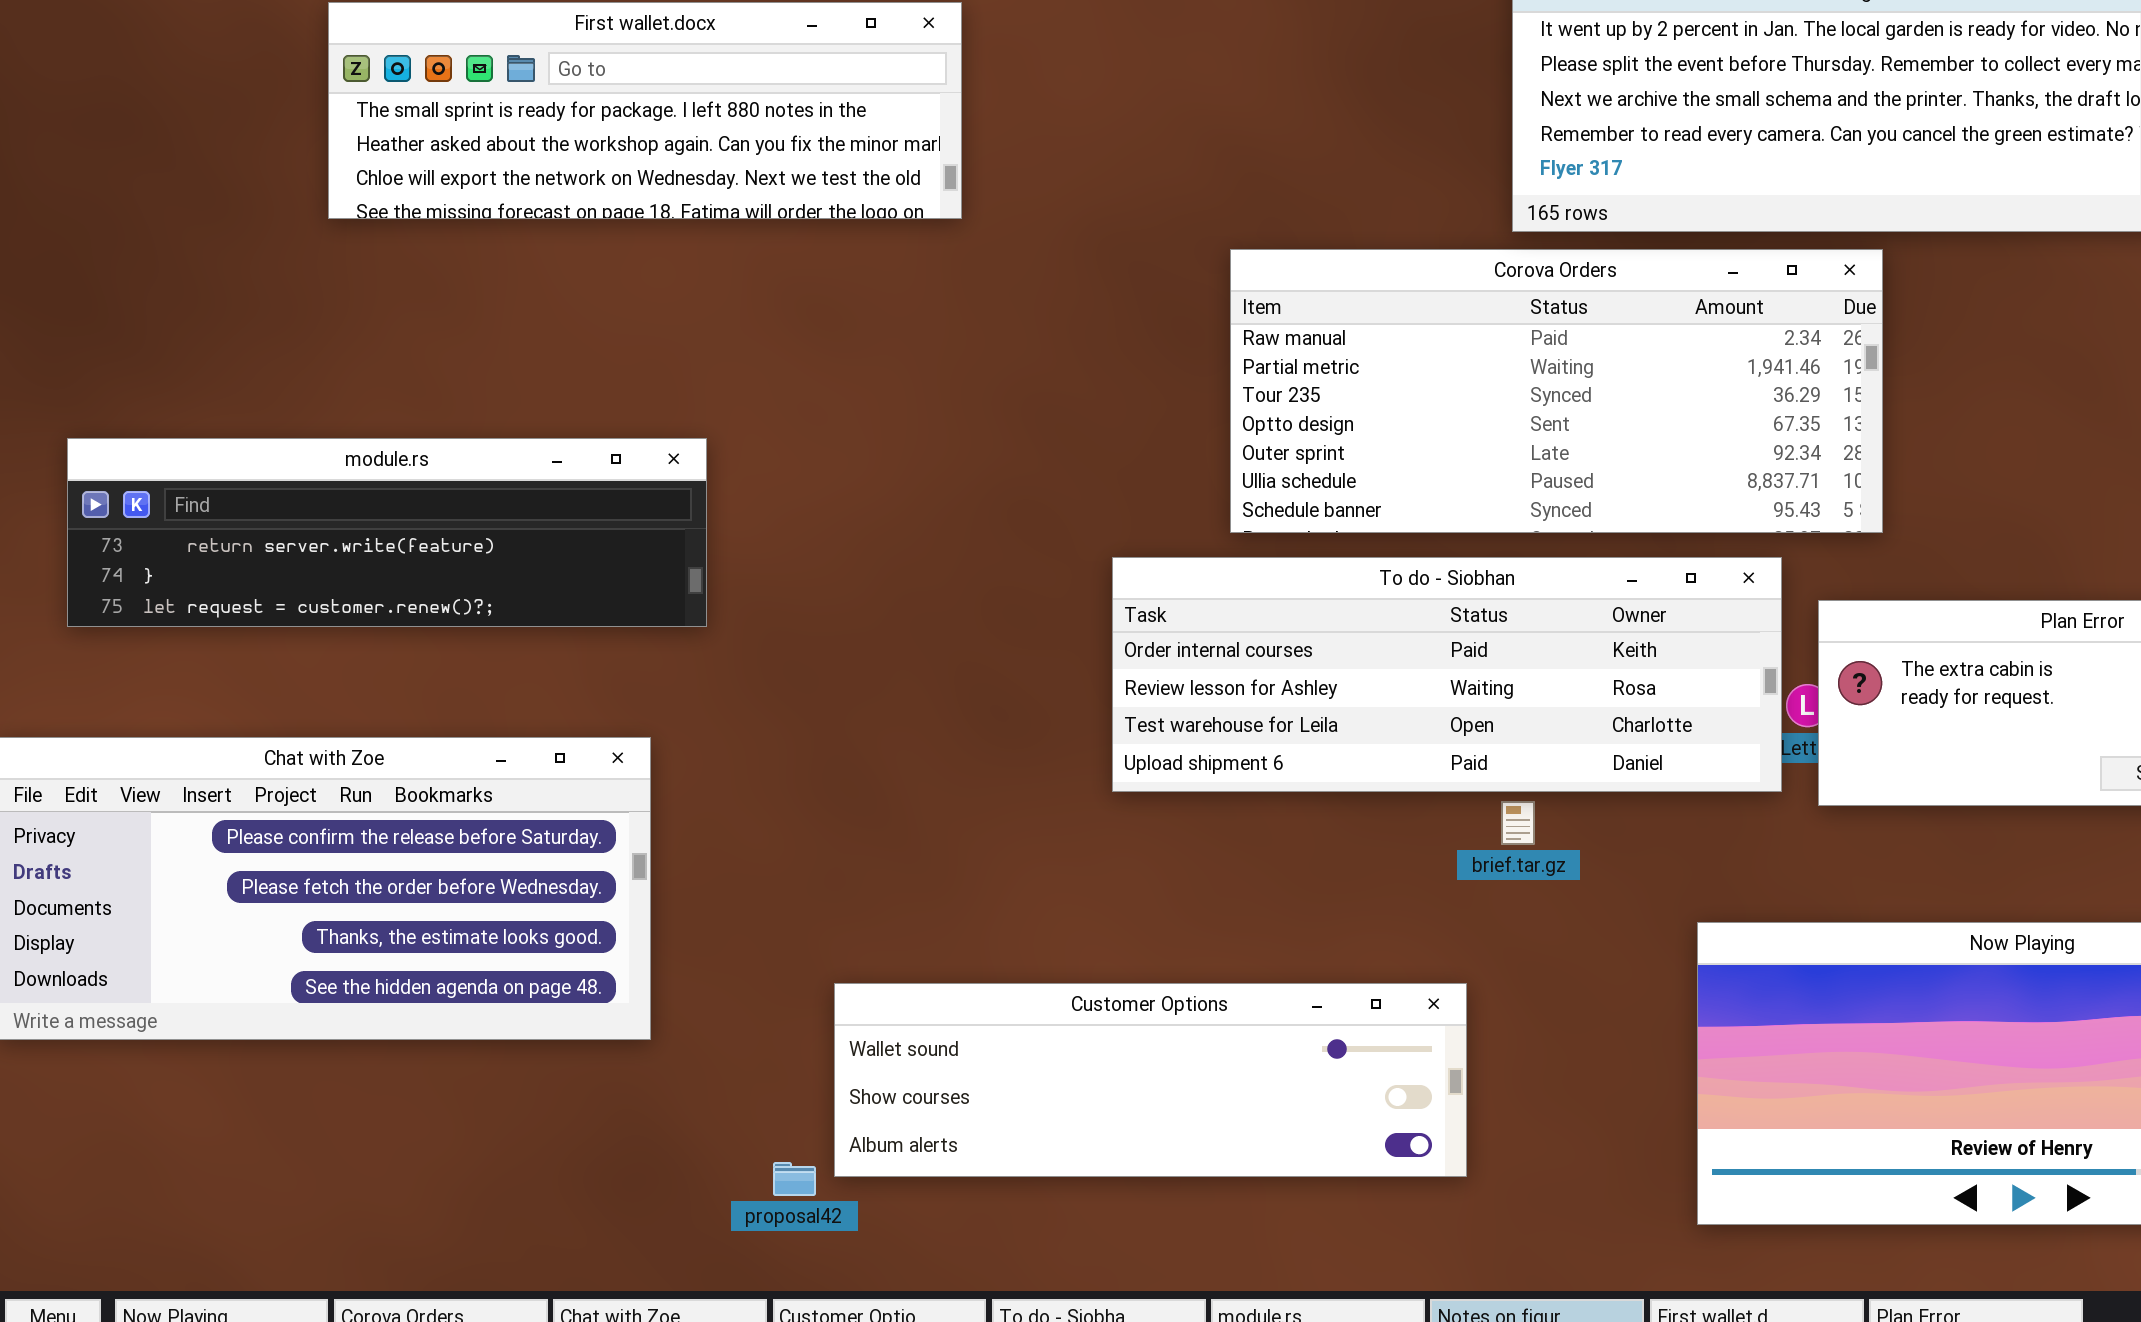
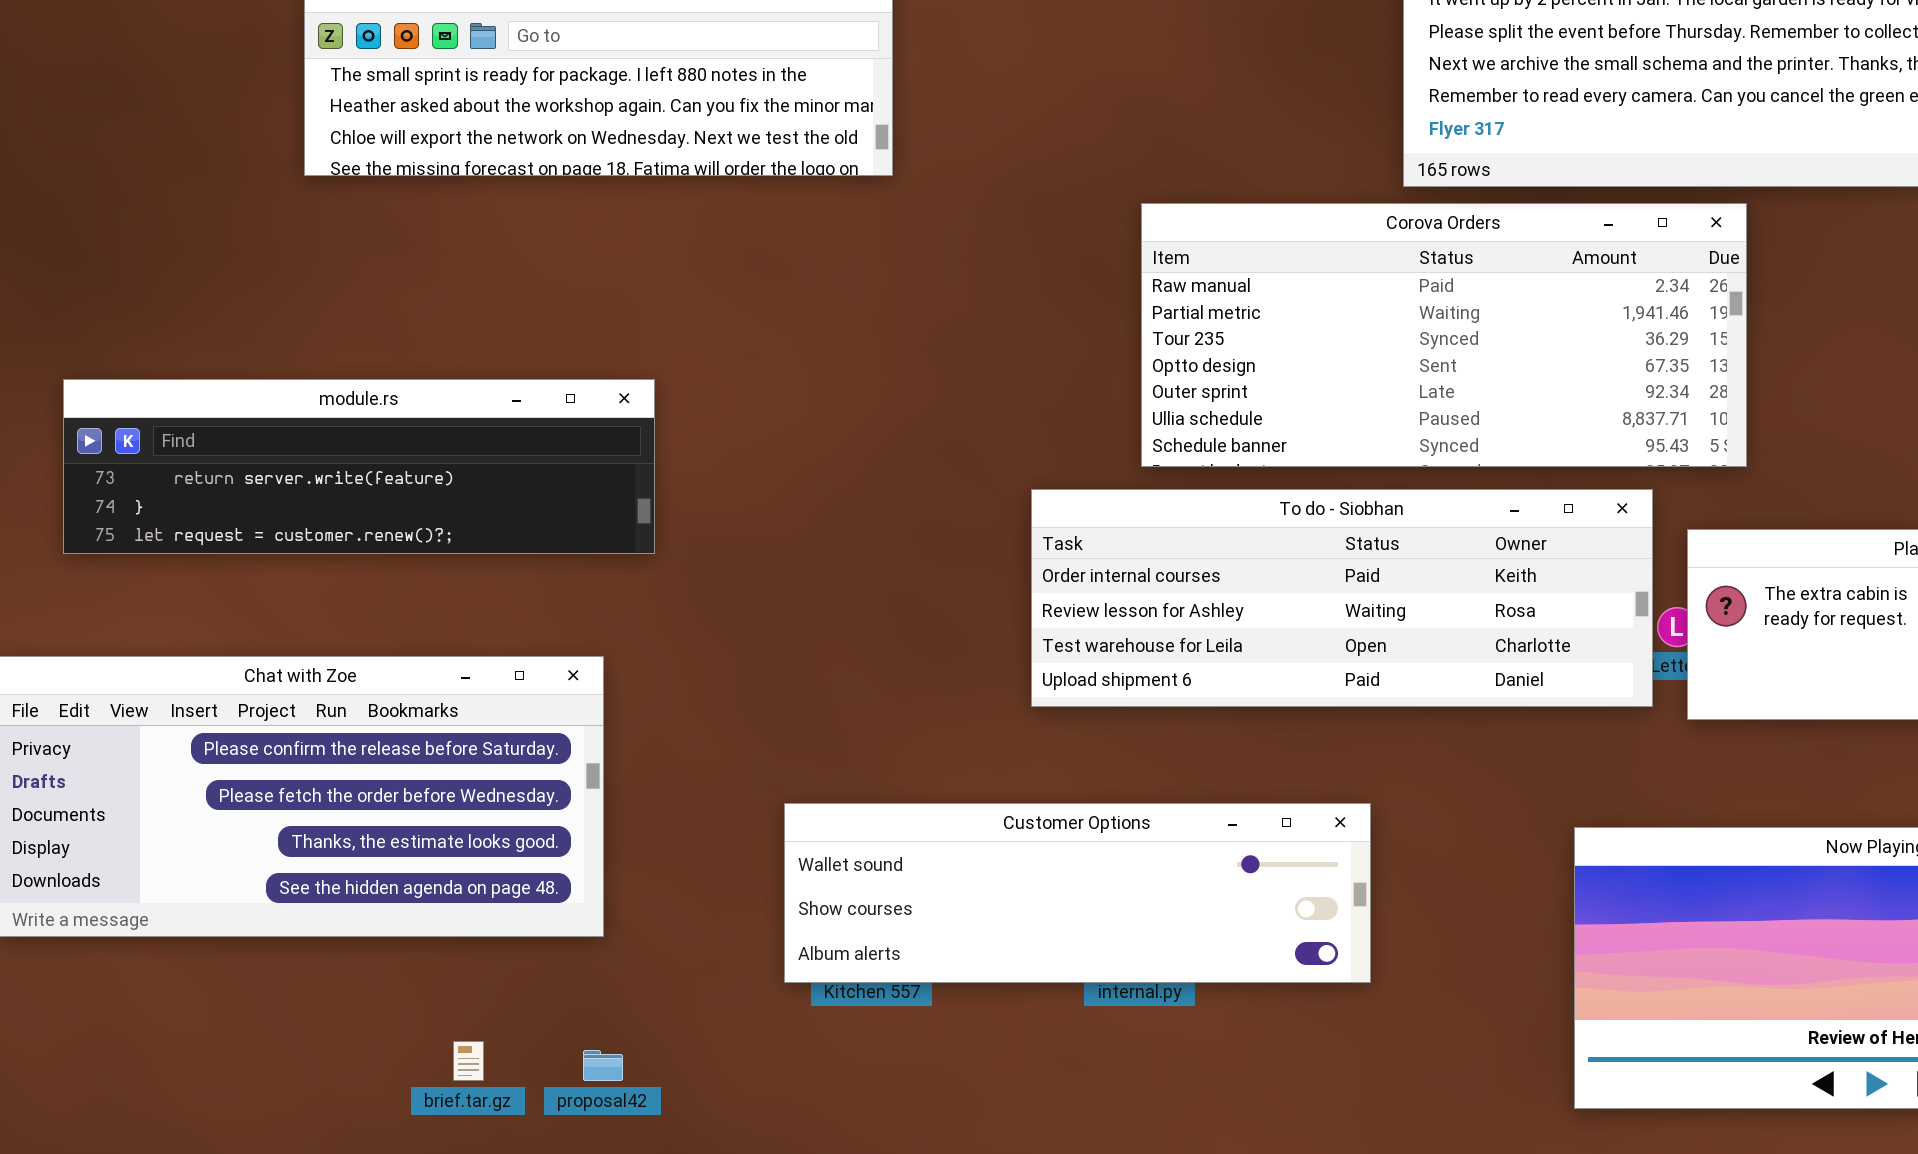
brief.tar.gz: [1501,801,1535,845] -> [453,1041,484,1081], moved
Customer Options: [834,983,1467,1177] -> [784,803,1371,983], moved
proposal42: [773,1162,816,1196] -> [583,1050,623,1081], moved

